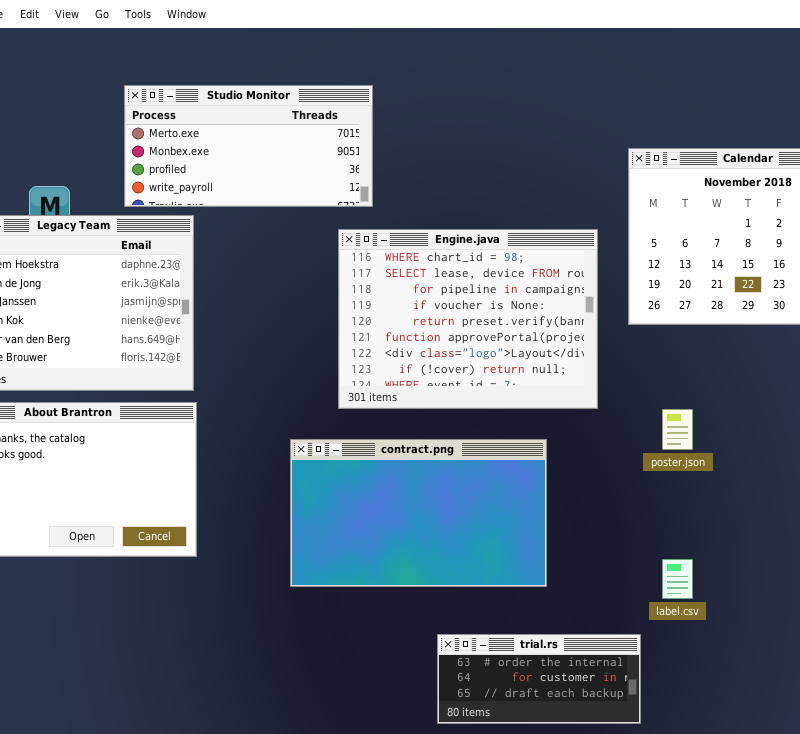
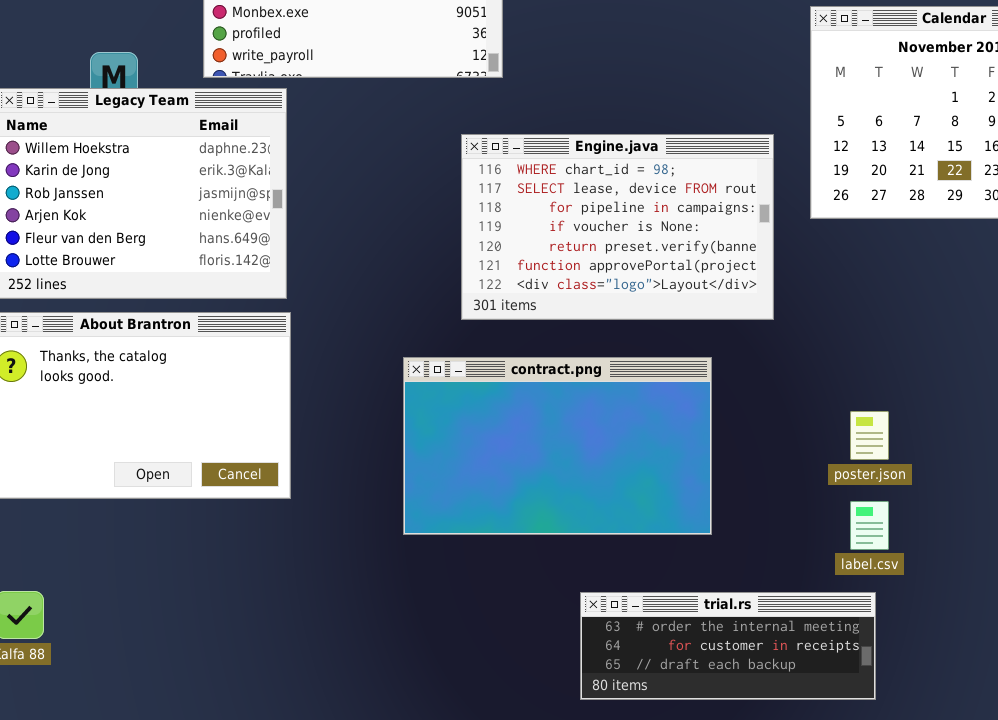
Engine.java: [338,229,598,409] -> [461,134,774,320], resized
poster.json: [662,409,693,450] -> [850,411,889,460], moved
trial.rs: [437,634,641,724] -> [580,592,876,700], resized

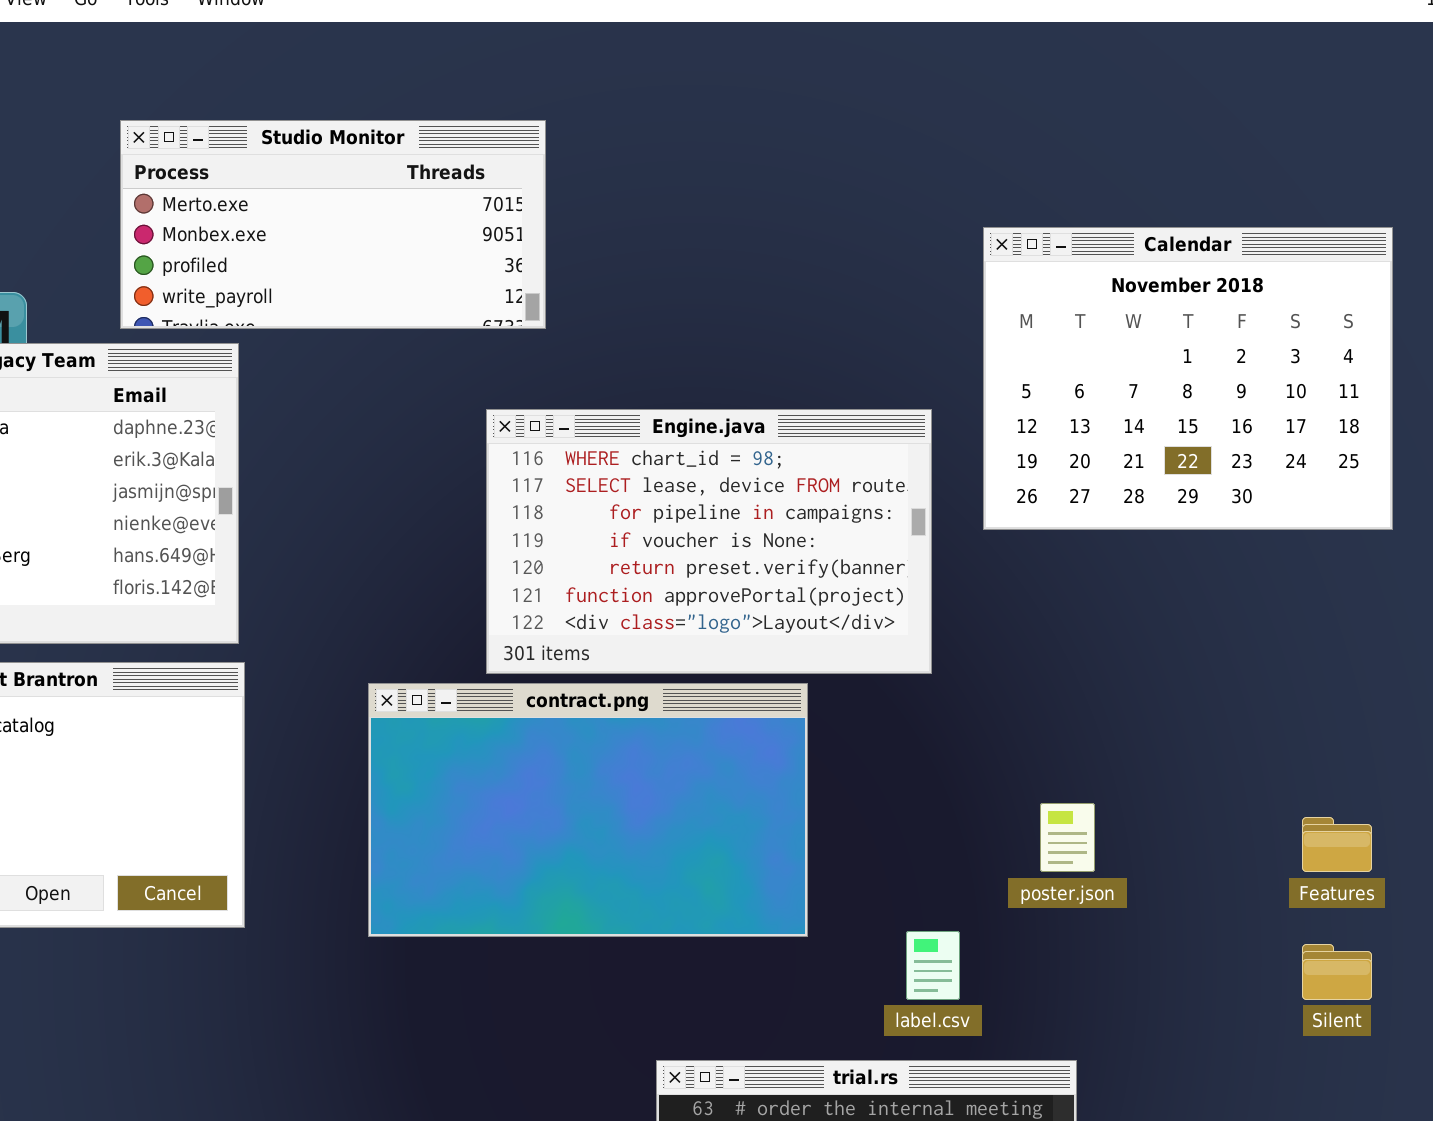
contract.png: [403,357,712,535] -> [368,683,808,937], moved
label.csv: [850,501,889,550] -> [906,931,960,1000], moved

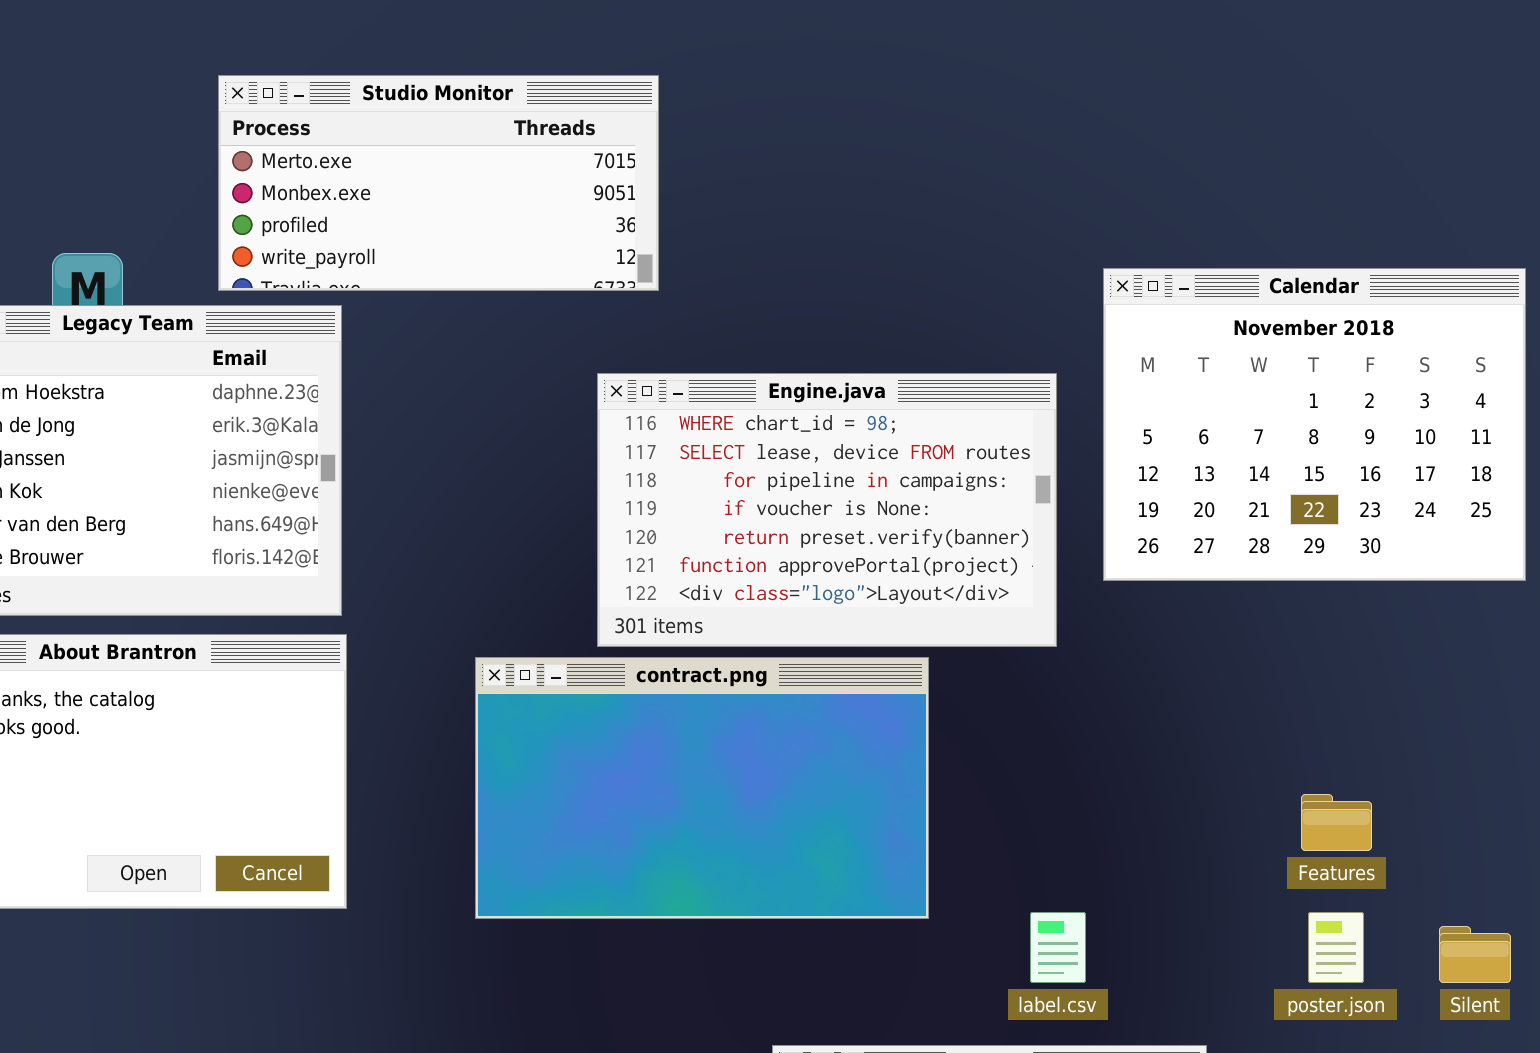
Calendar: [983,227,1393,530] -> [1103,268,1526,581], moved
poster.json: [1040,803,1095,872] -> [1308,912,1364,983], moved
Features: [1302,817,1372,872] -> [1301,794,1372,851], moved

